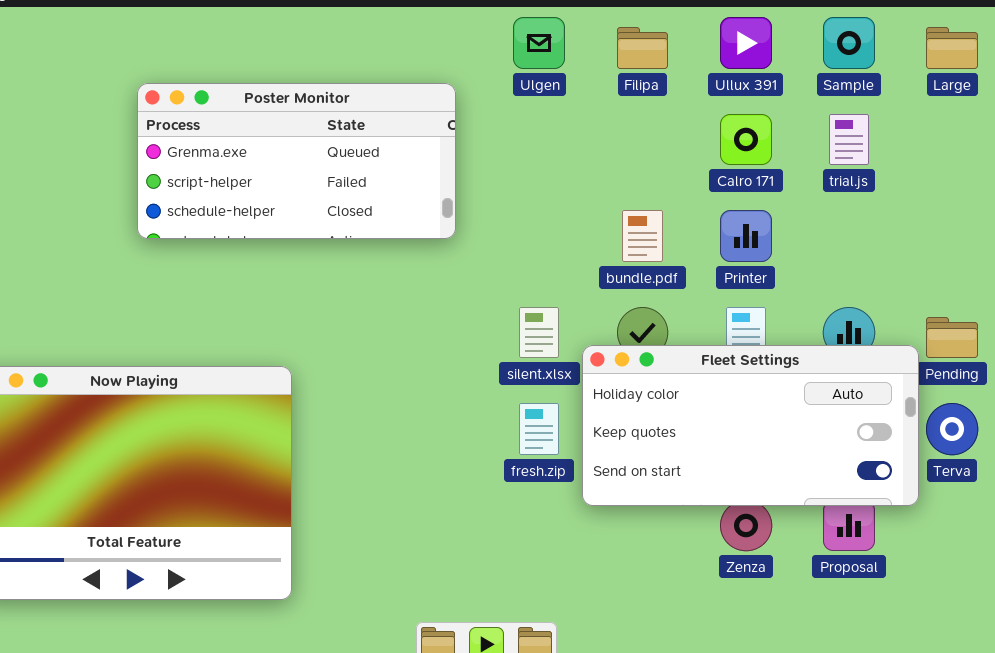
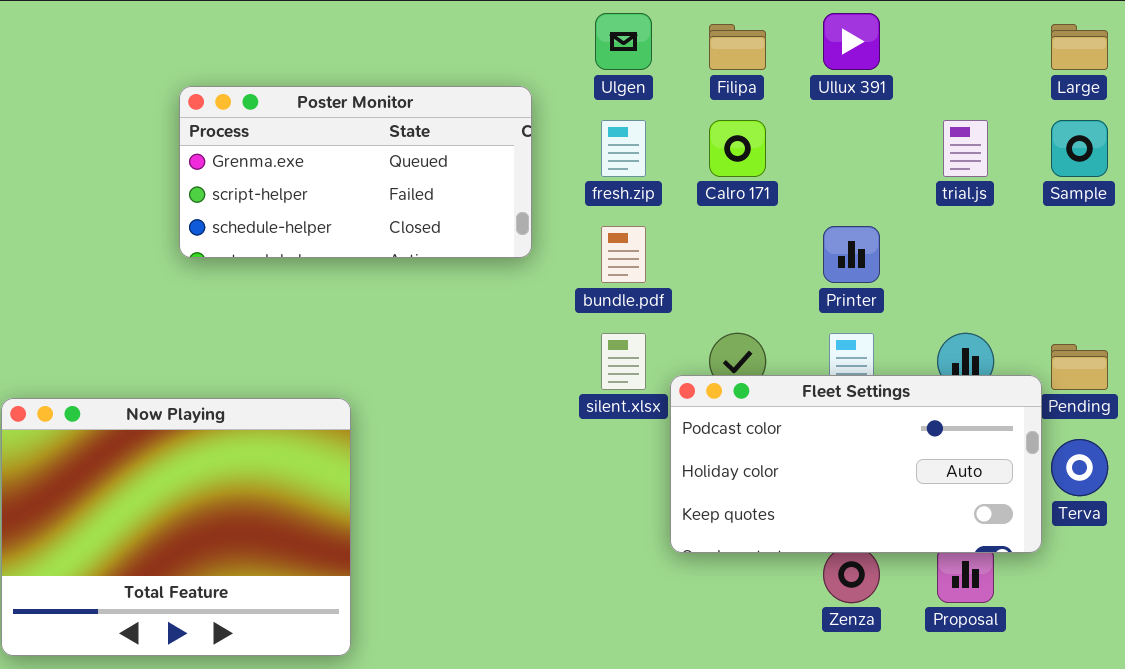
Sample: [823,17,875,69] -> [1051,120,1108,177], moved
Calro 171: [720,114,772,165] -> [709,120,766,177], moved
bundle.pdf: [622,210,663,262] -> [601,226,646,283], moved
Fleet Settings: [582,345,919,506] -> [670,375,1042,553], scrolled up 1 row
fresh.zip: [519,403,559,455] -> [601,120,646,177], moved

